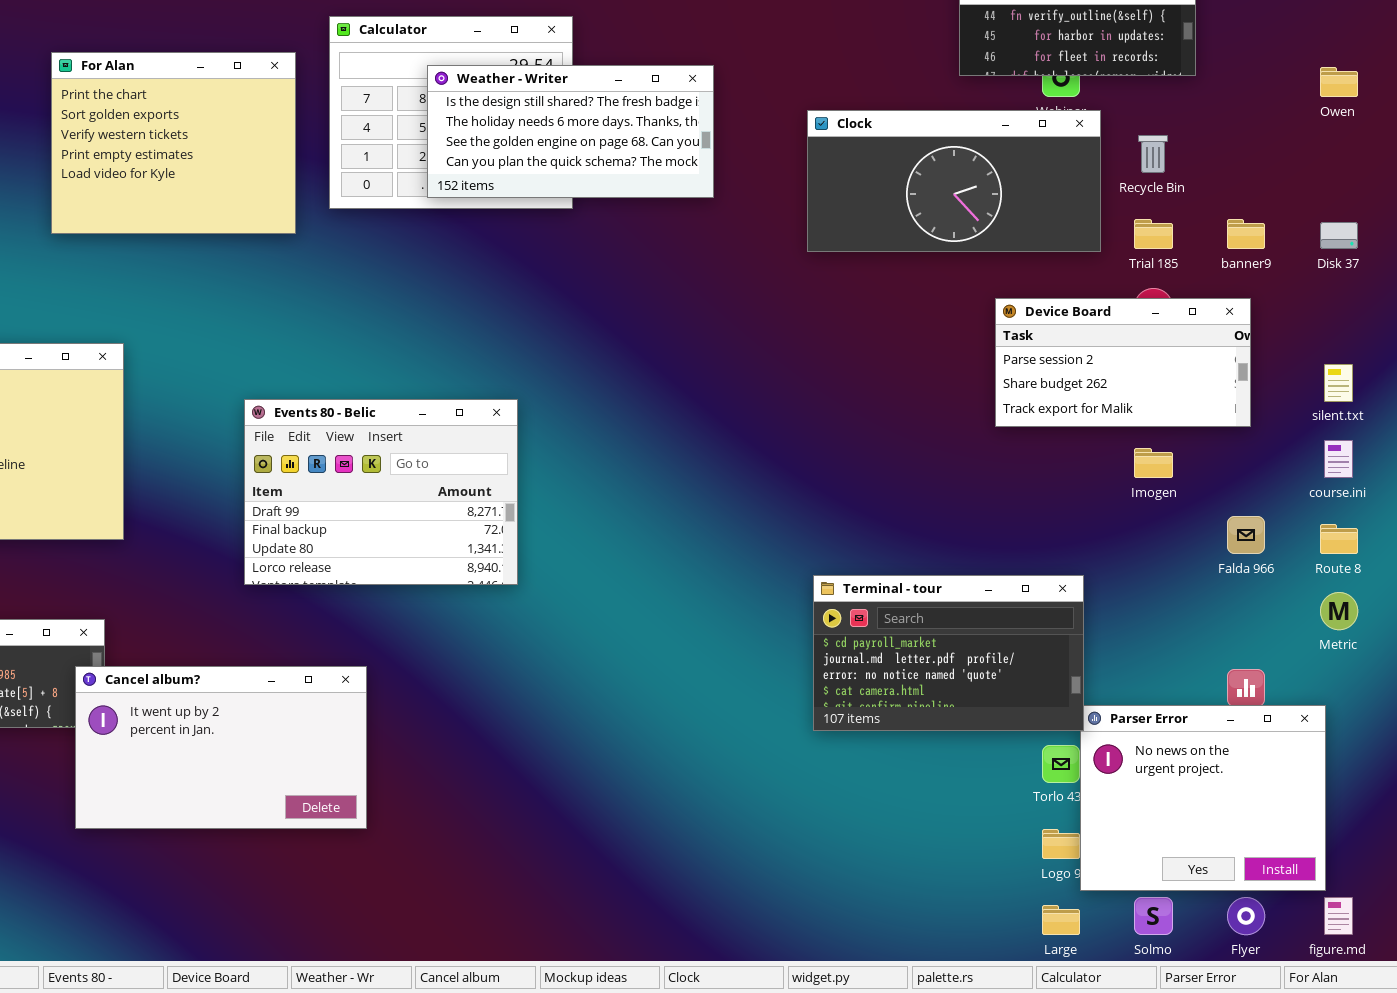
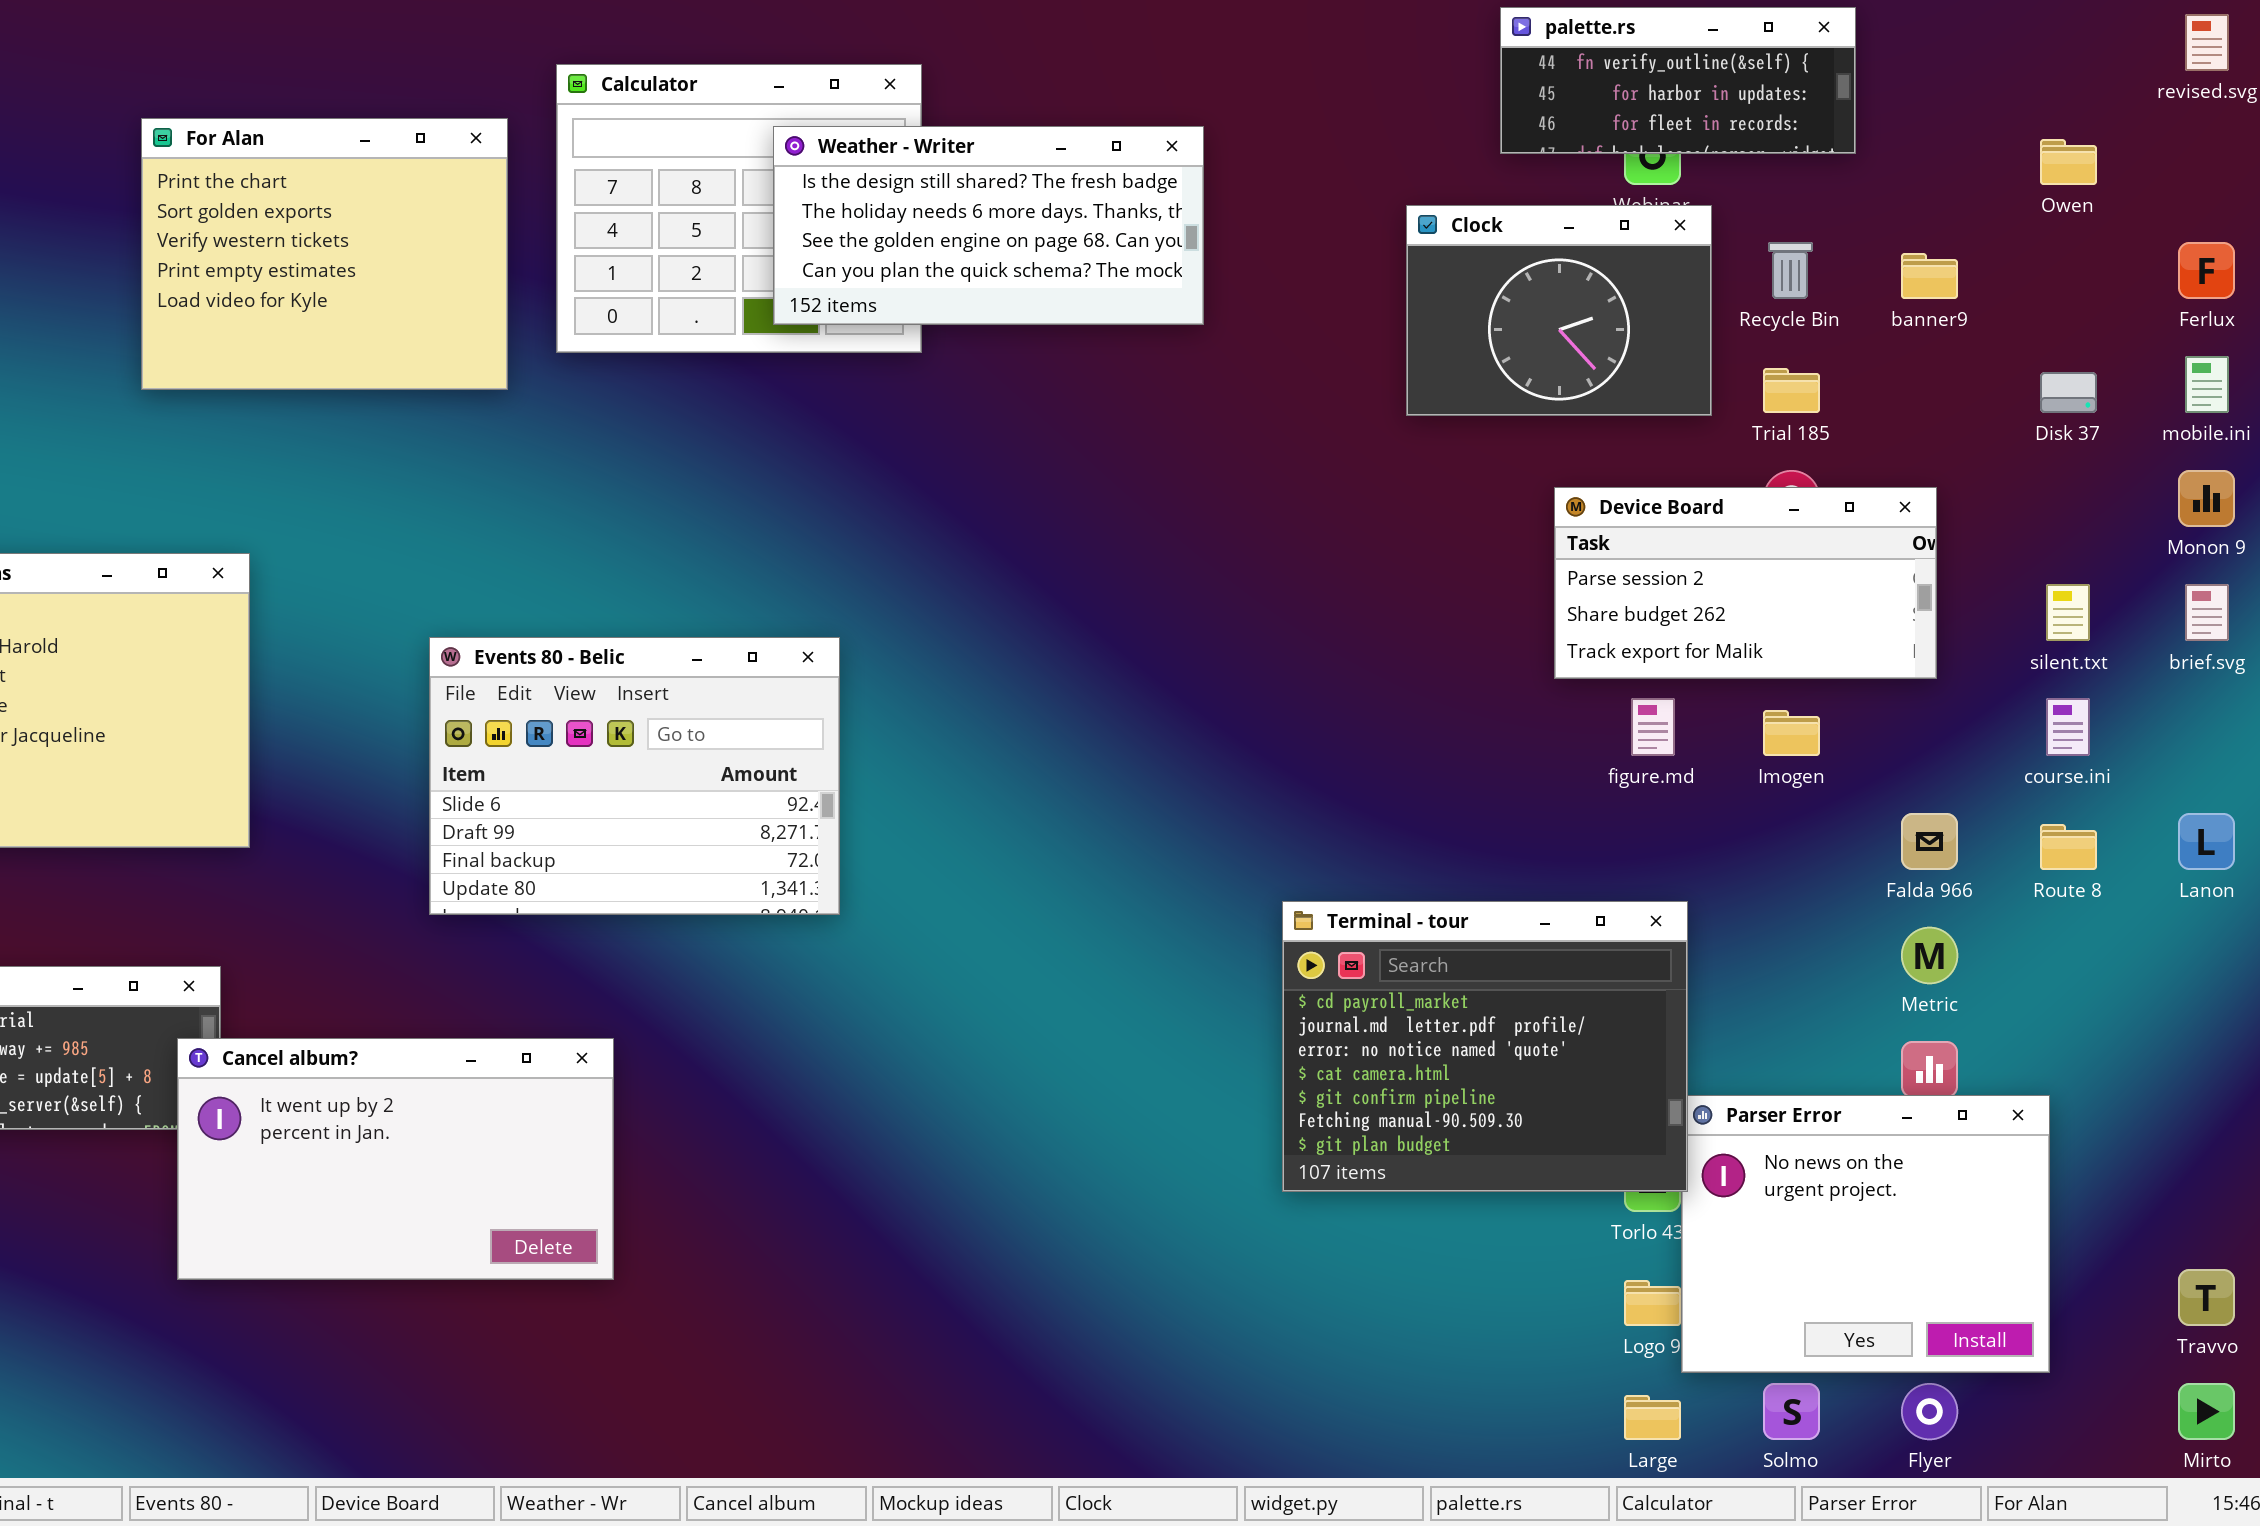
Weather - Writer: [427,65,714,198] -> [773,126,1204,325], moved
Clock: [807,110,1101,252] -> [1406,205,1712,416], resized
banner9: [1227,219,1265,249] -> [1901,253,1958,299], moved
Events 80 - Belic: [244,399,518,585] -> [429,637,840,915], scrolled up 1 row
Terminal - tour: [813,575,1084,731] -> [1282,901,1688,1192], resized
Metric: [1320,592,1358,630] -> [1901,927,1958,984], moved
figure.md: [1324,897,1353,935] -> [1631,698,1675,756], moved

